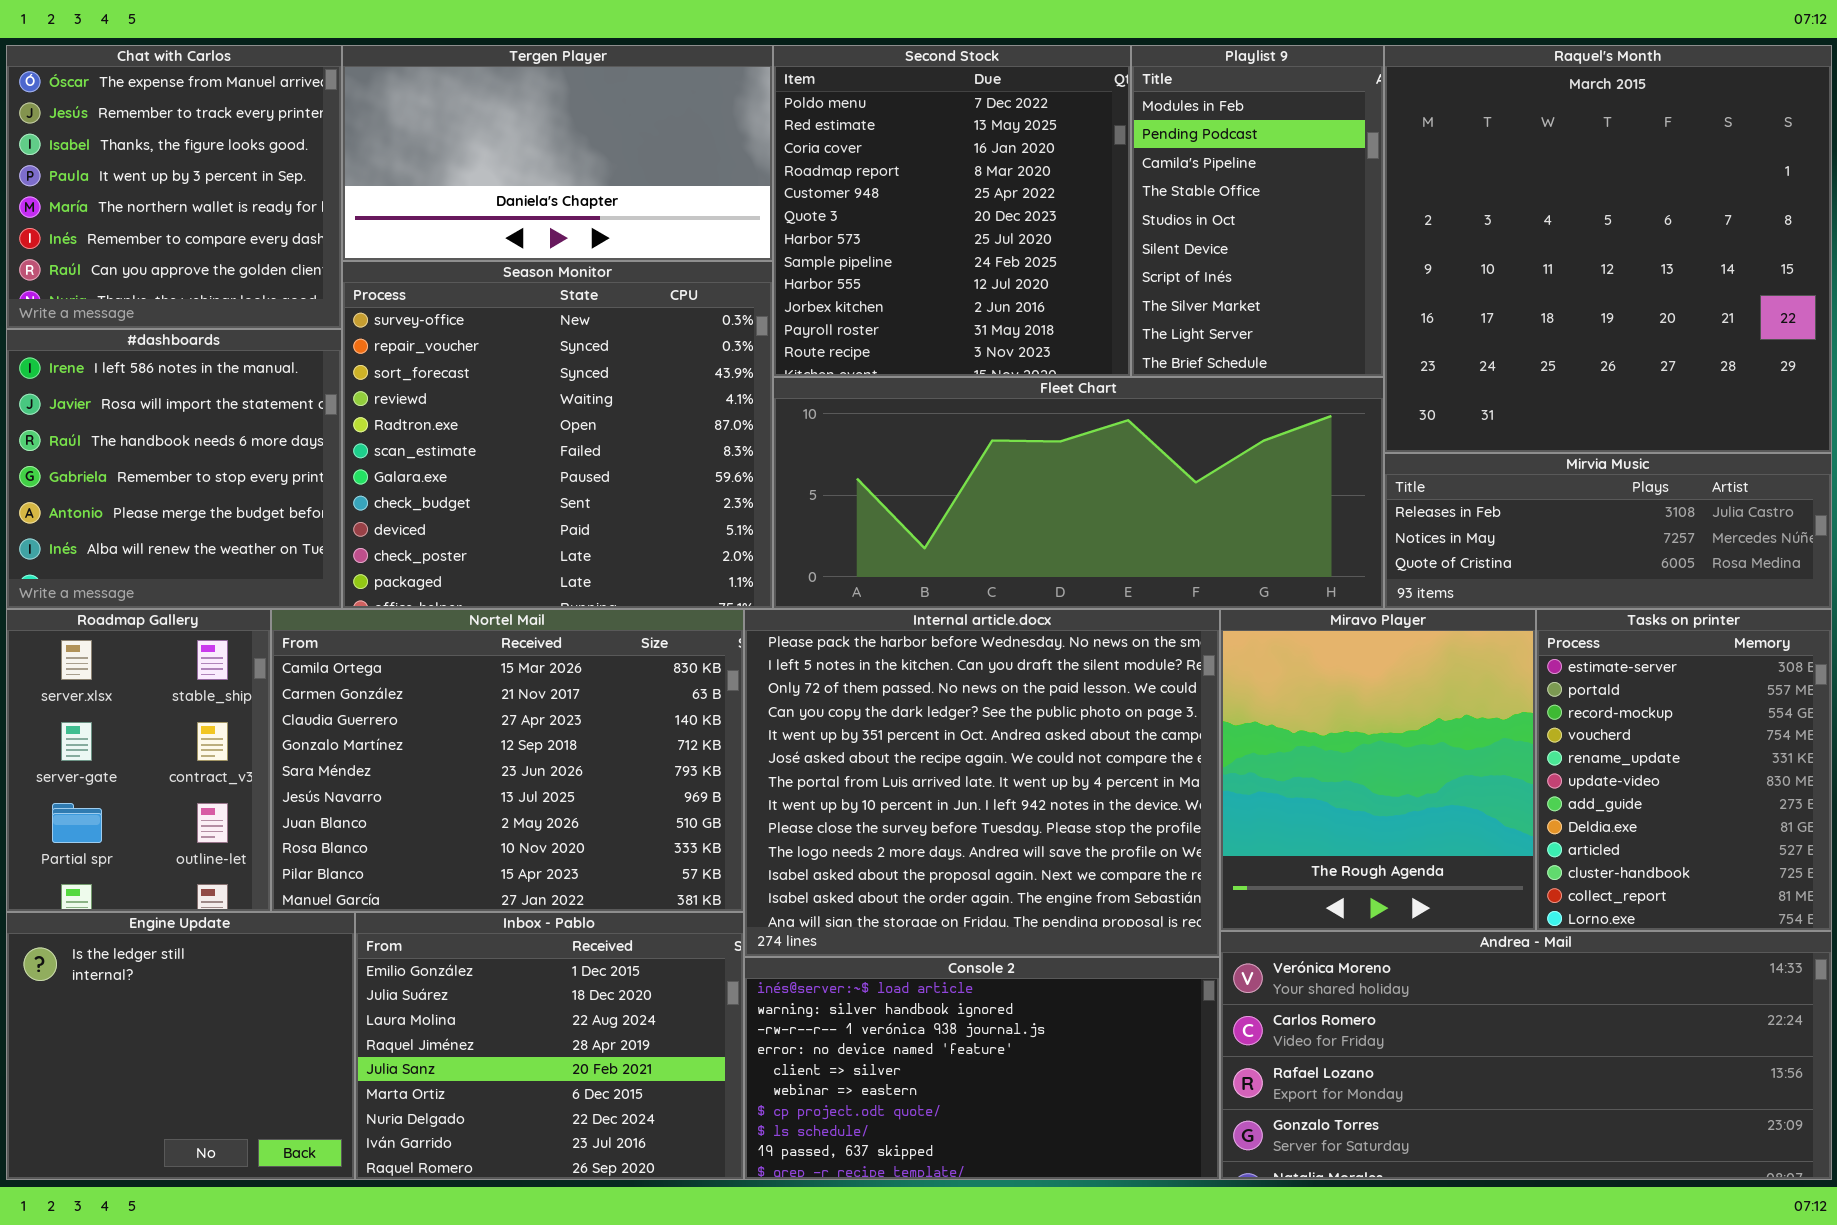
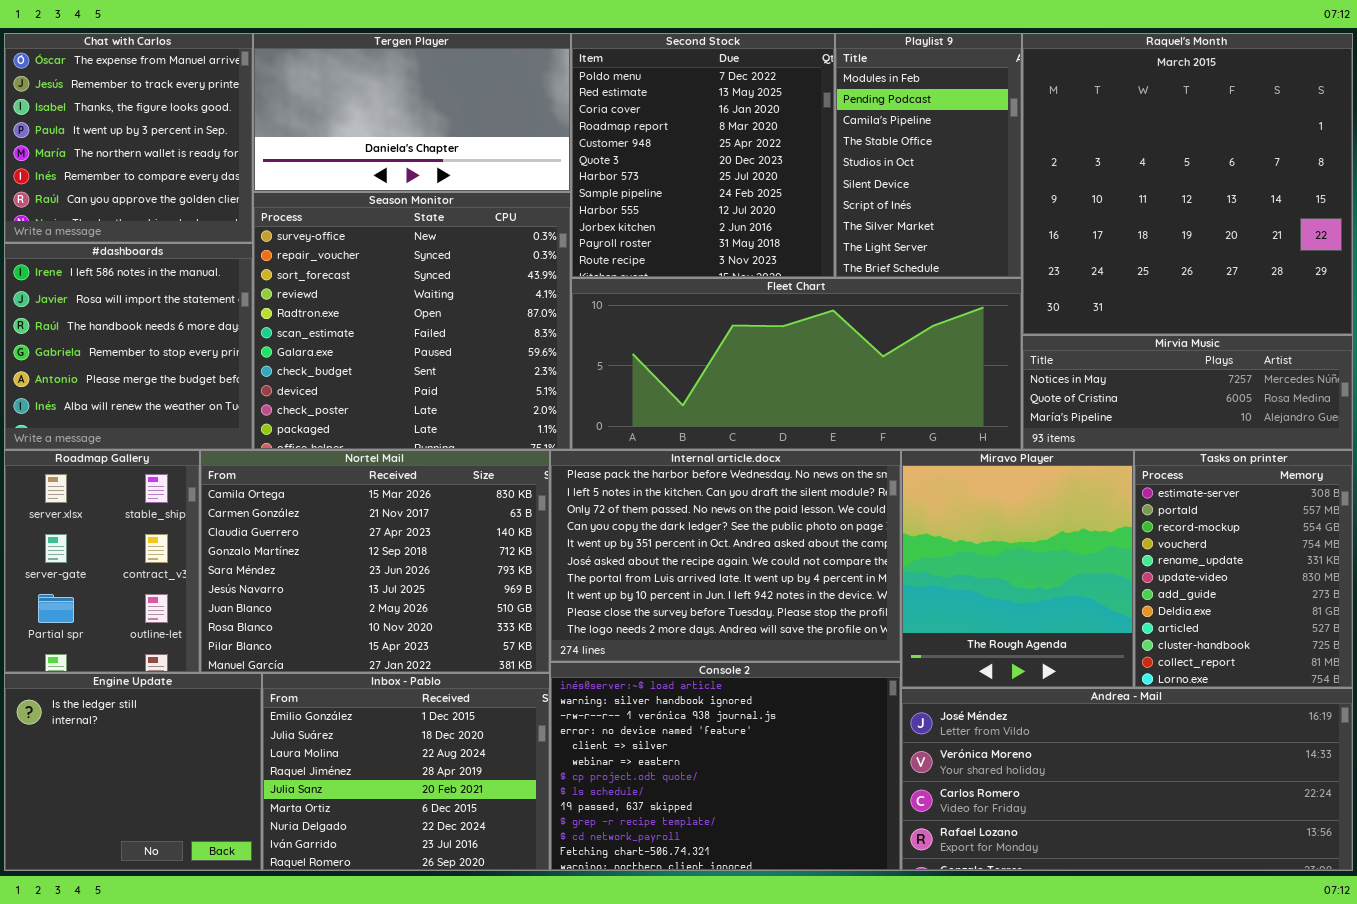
Mirvia Music: [1384,453,1832,609] -> [1022,335,1353,450], scrolled down 1 row
Internal article.docx: [744,609,1220,957] -> [550,450,901,662], resized
Andrea - Mail: [1220,931,1832,1180] -> [901,688,1353,871], scrolled up 1 row
Console 2: [744,957,1220,1180] -> [550,662,901,871], resized

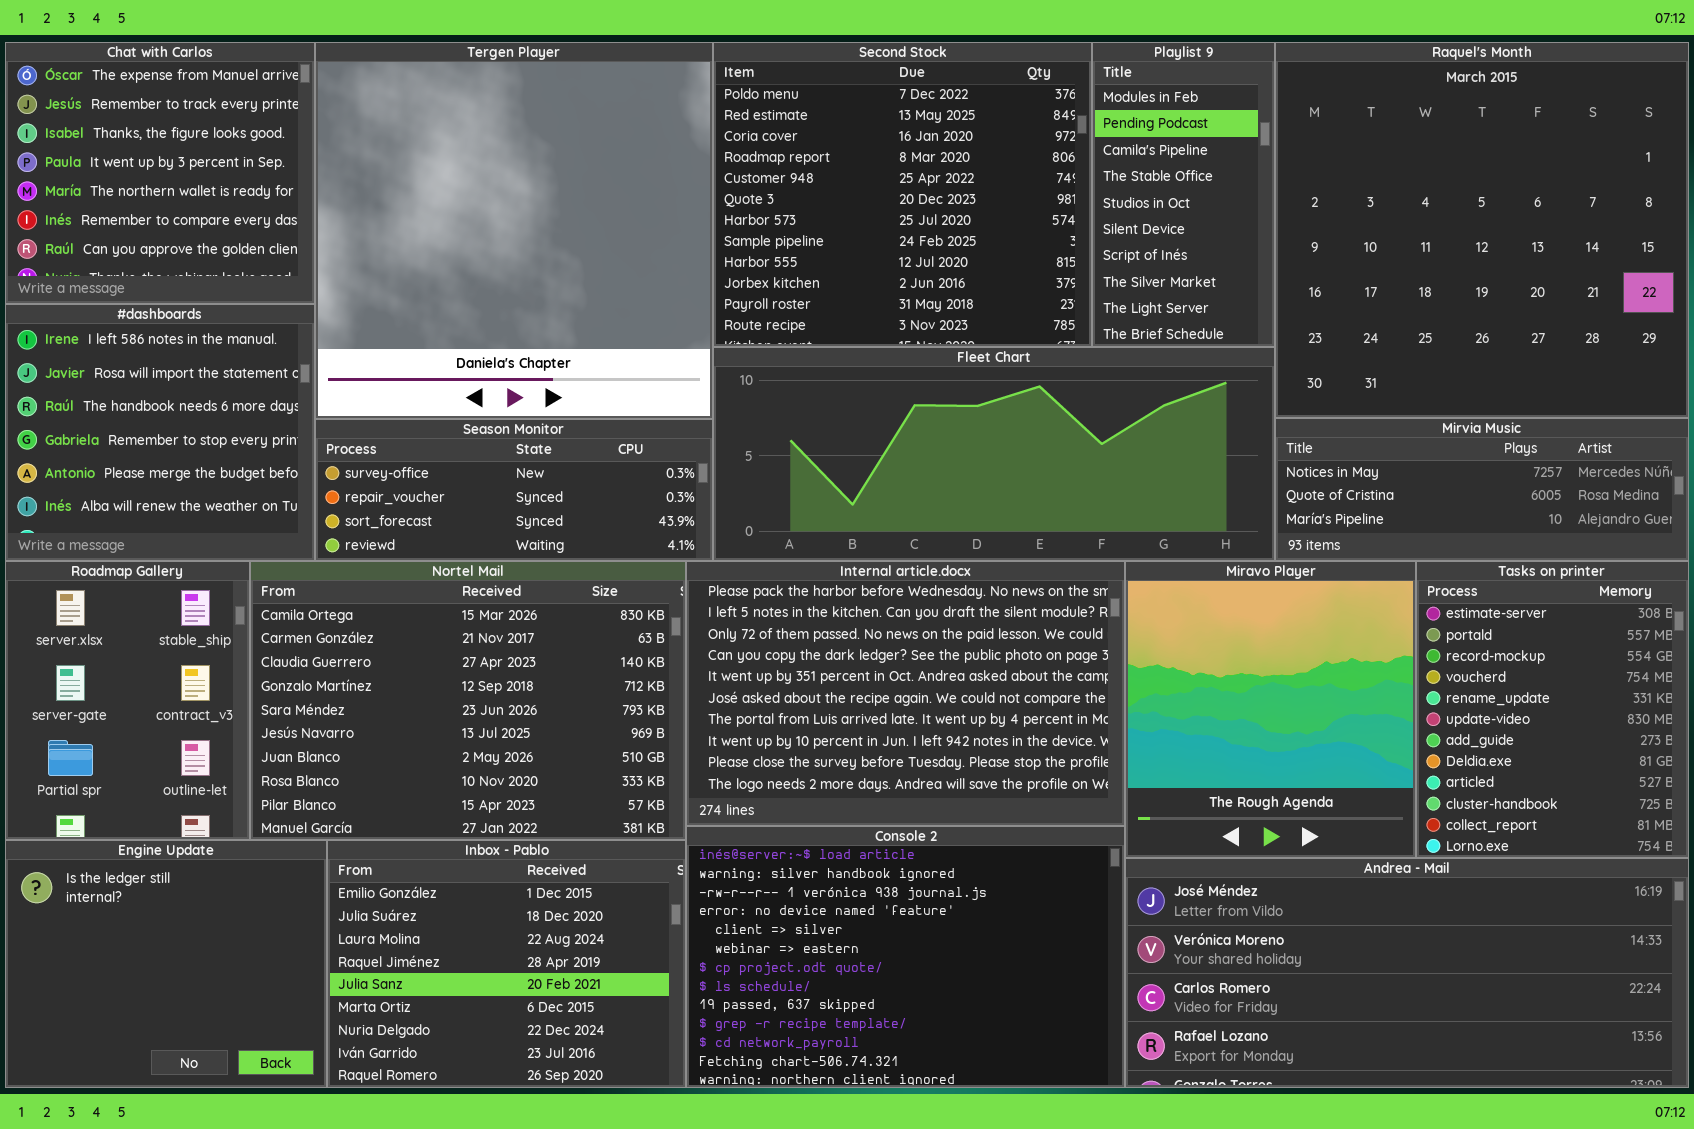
Tergen Player: [253,33,571,192] -> [315,42,713,419], resized
Second Stock: [571,33,835,278] -> [713,42,1092,347], resized
Playlist 9: [835,33,1022,278] -> [1092,42,1275,347], resized
Season Monitor: [253,192,571,450] -> [315,419,713,561], resized

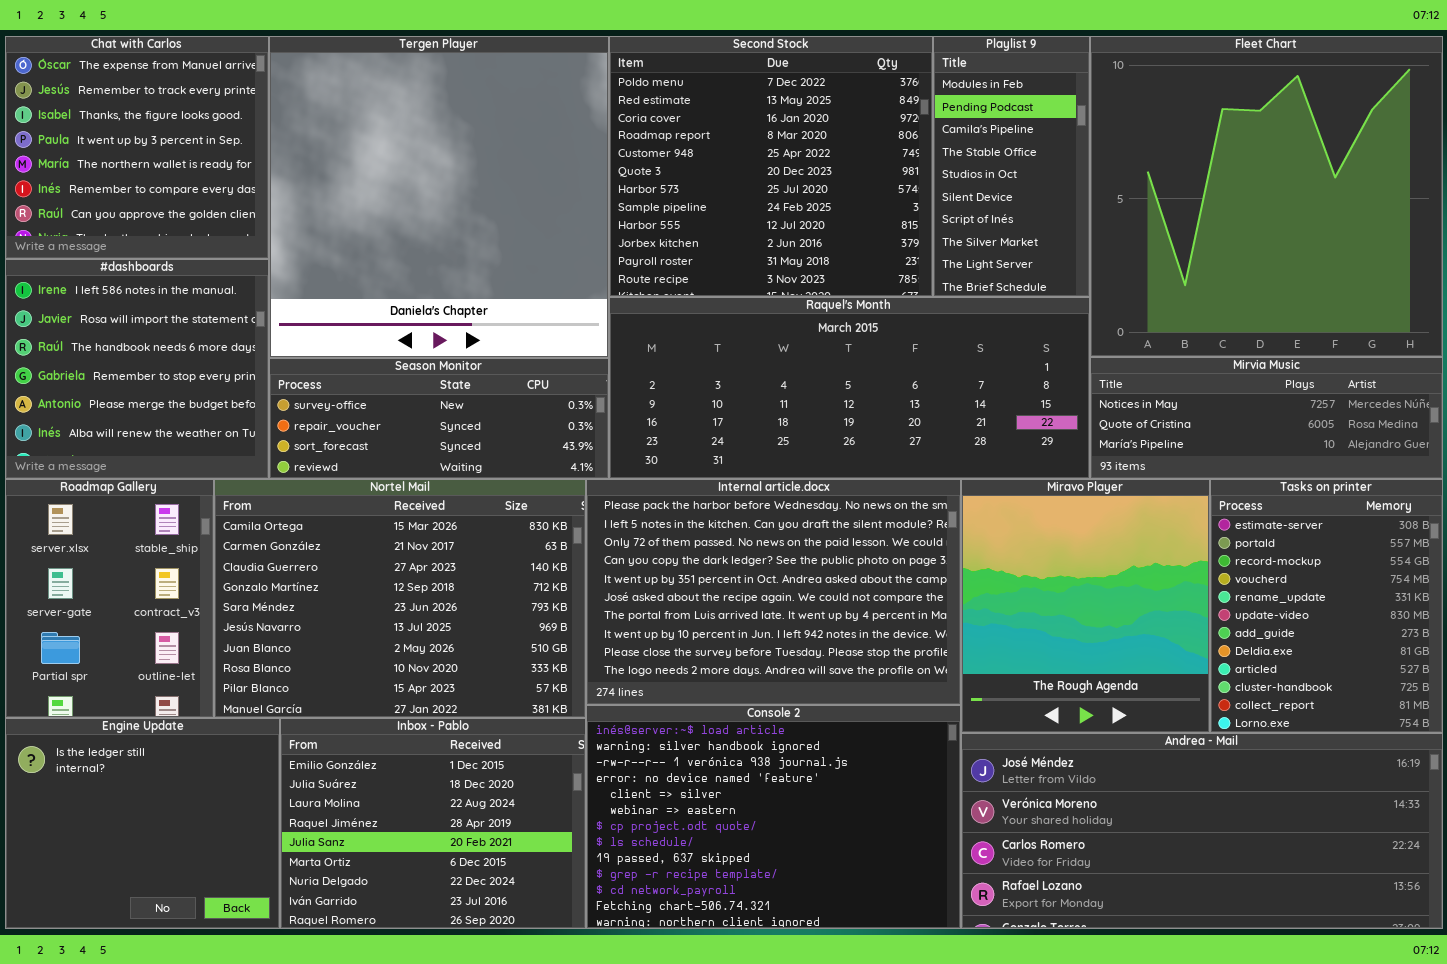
Raquel's Month: [1275,42,1689,418] -> [609,297,1090,479], moved, resized
Fleet Chart: [713,347,1275,561] -> [1090,36,1443,357], moved, resized

